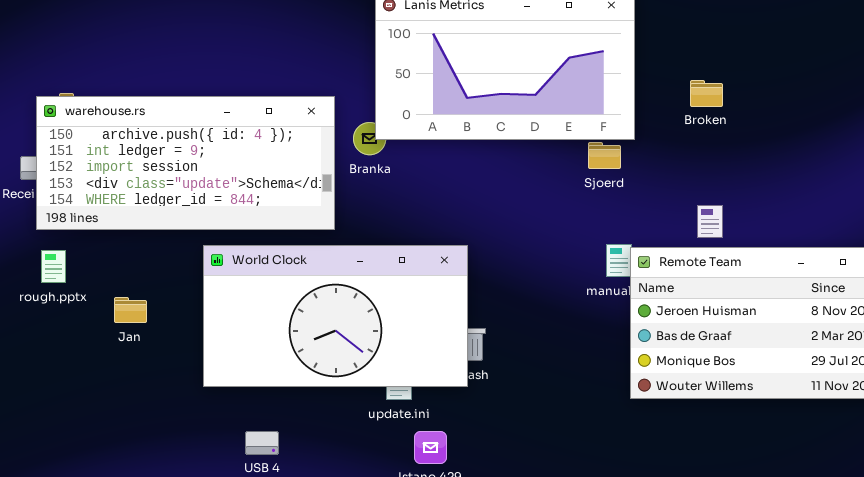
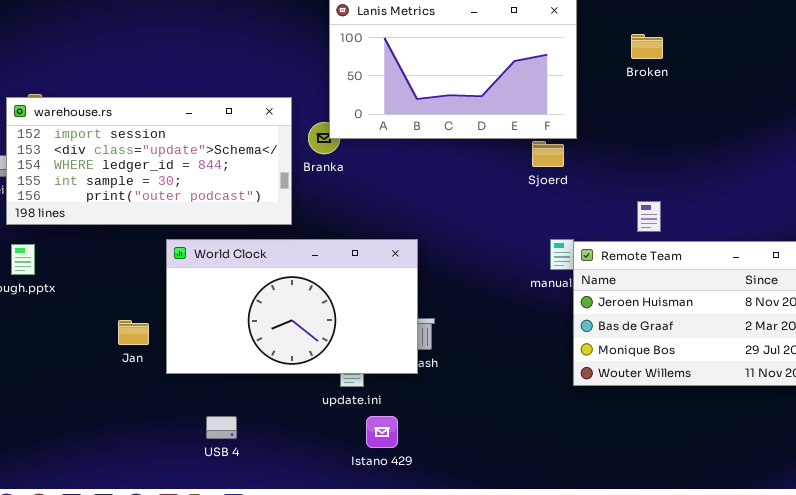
Broken: [690,80,723,107] -> [631,34,663,59], moved
warehouse.rs: [36,96,335,230] -> [6,97,292,225], scrolled down 2 rows
Jan: [114,297,147,323] -> [118,320,149,345], moved

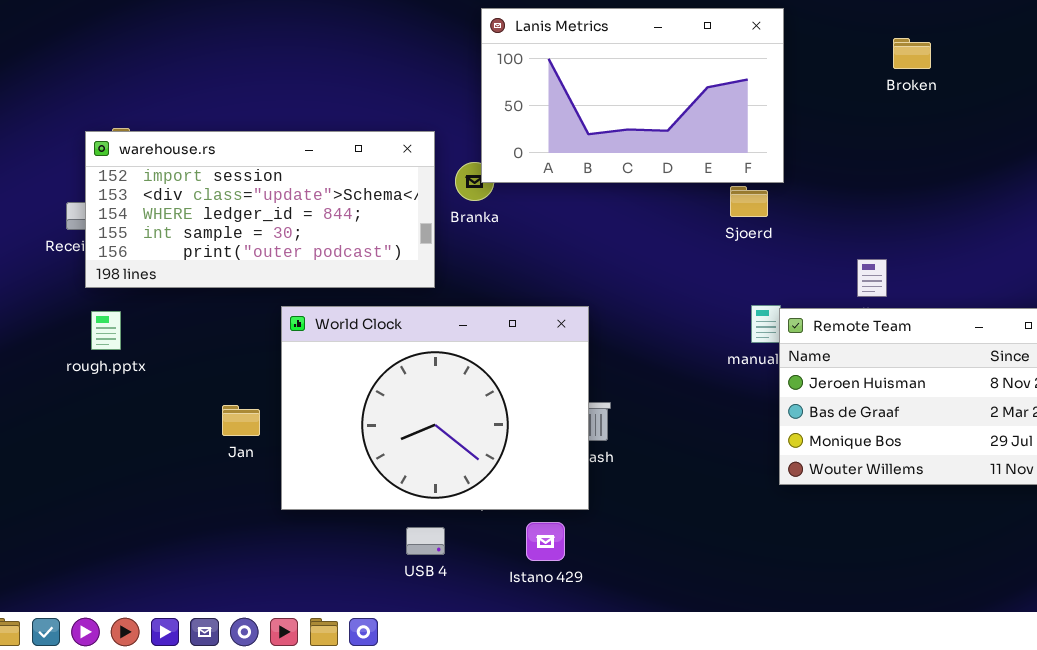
Broken: [631,34,663,59] -> [893,38,931,69], moved
World Clock: [166,239,418,374] -> [281,306,589,510], resized
USB 4: [206,416,237,439] -> [406,527,445,555], moved

